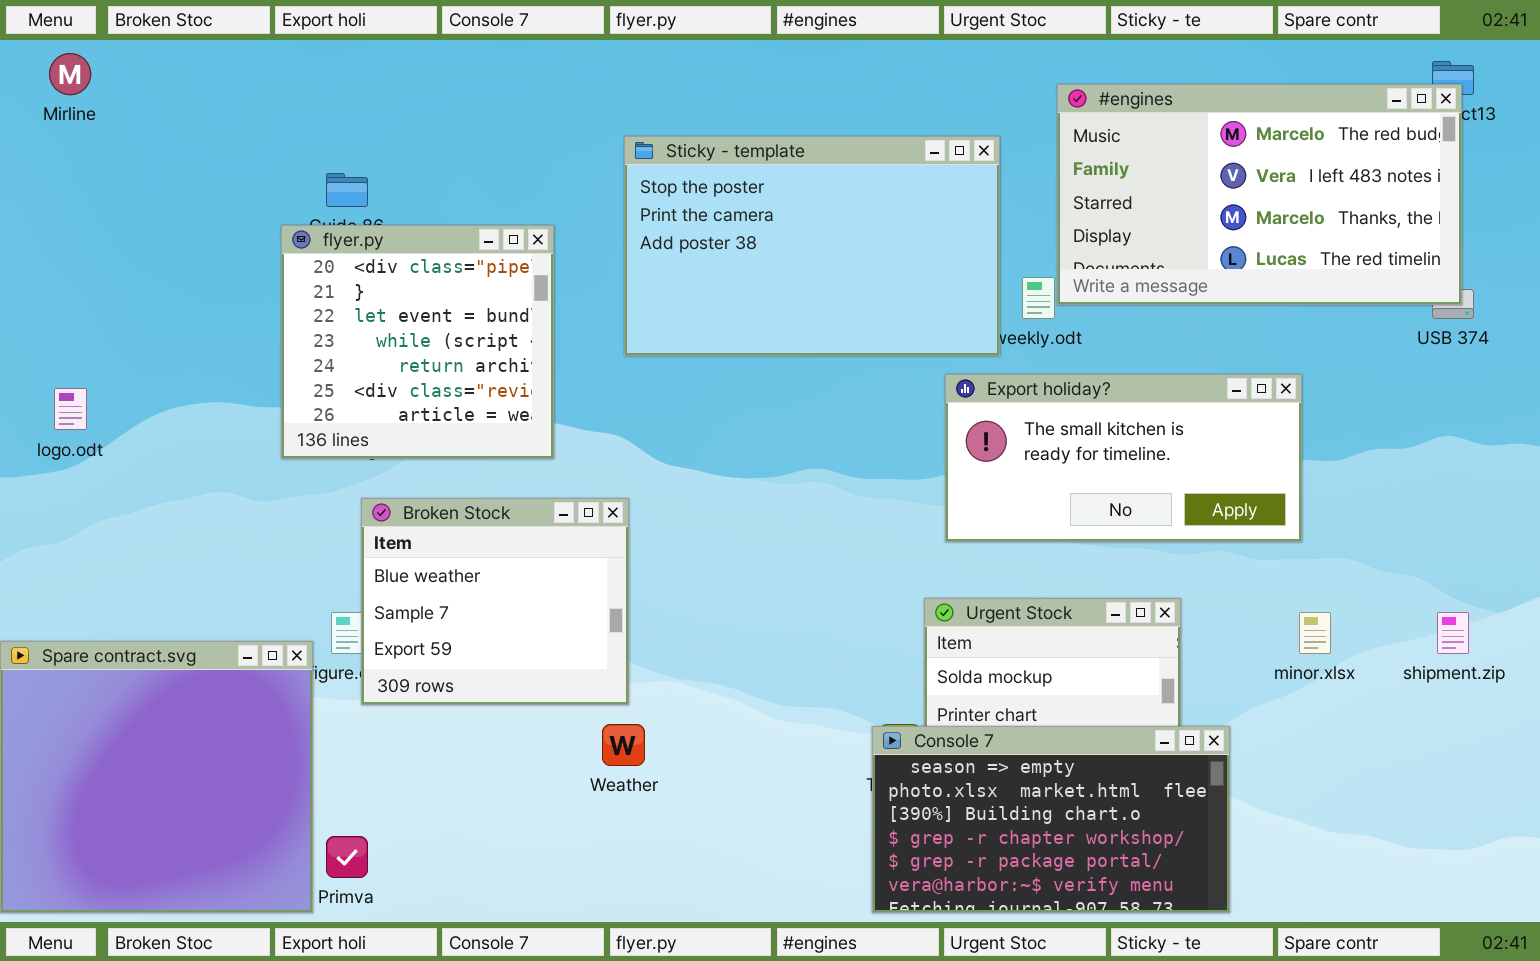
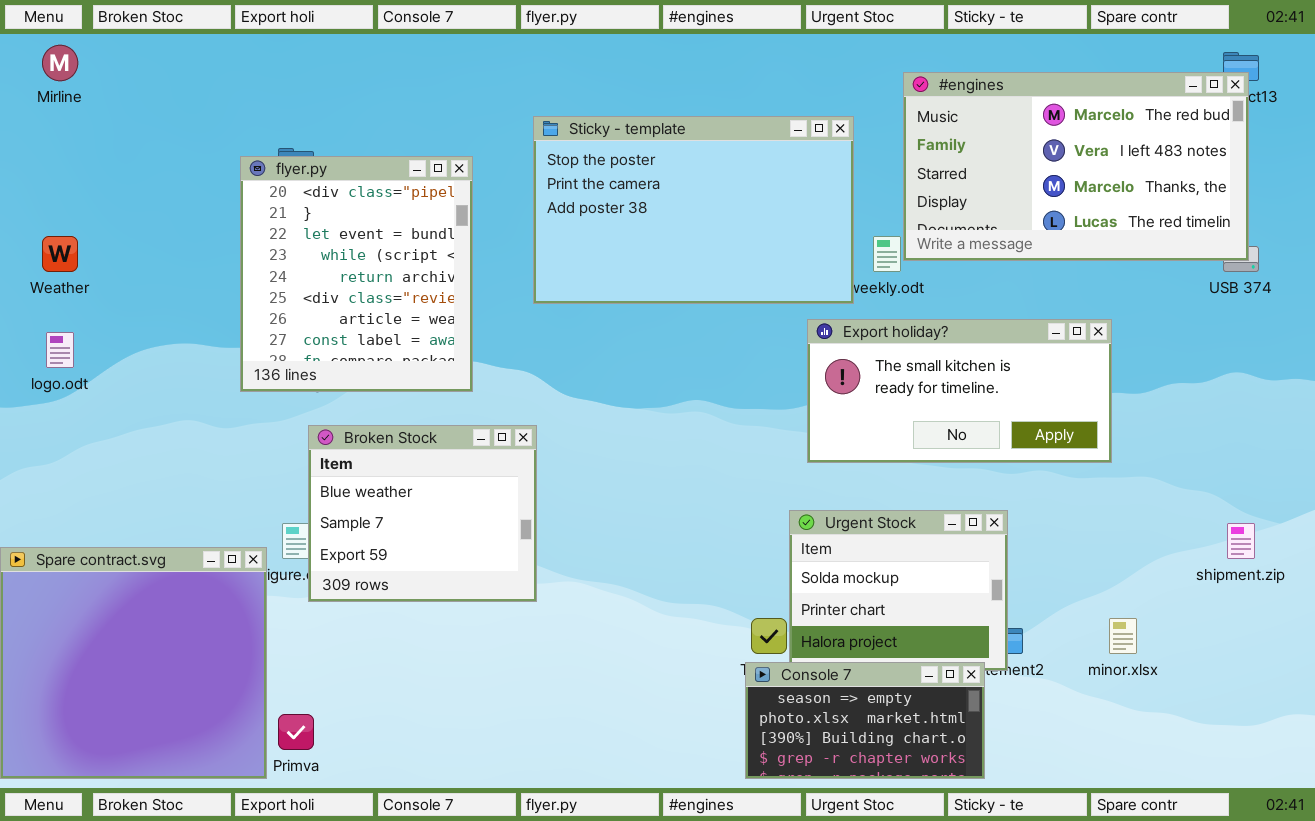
flyer.py: [281,225,554,459] -> [240,156,473,392], resized
minor.xlsx: [1299,612,1331,654] -> [1109,618,1137,654], moved
Weather: [602,724,645,766] -> [42,236,78,272], moved
Console 7: [872,726,1230,913] -> [745,662,985,779], resized

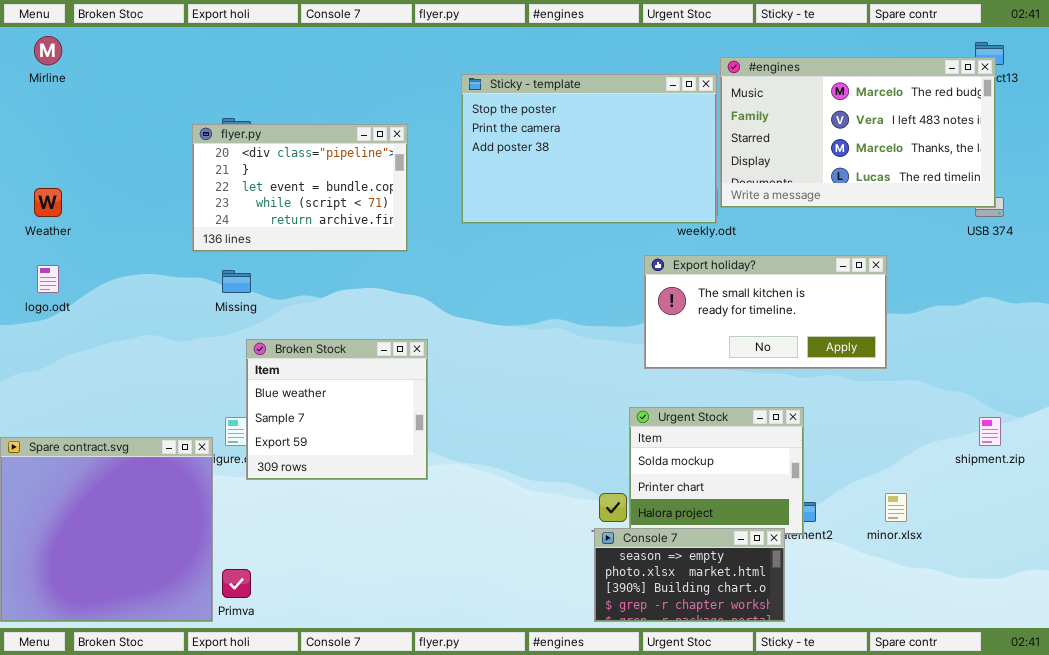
Sticky - template: [533,116,854,304] -> [461,74,717,224], moved
flyer.py: [240,156,473,392] -> [192,124,408,252], resized

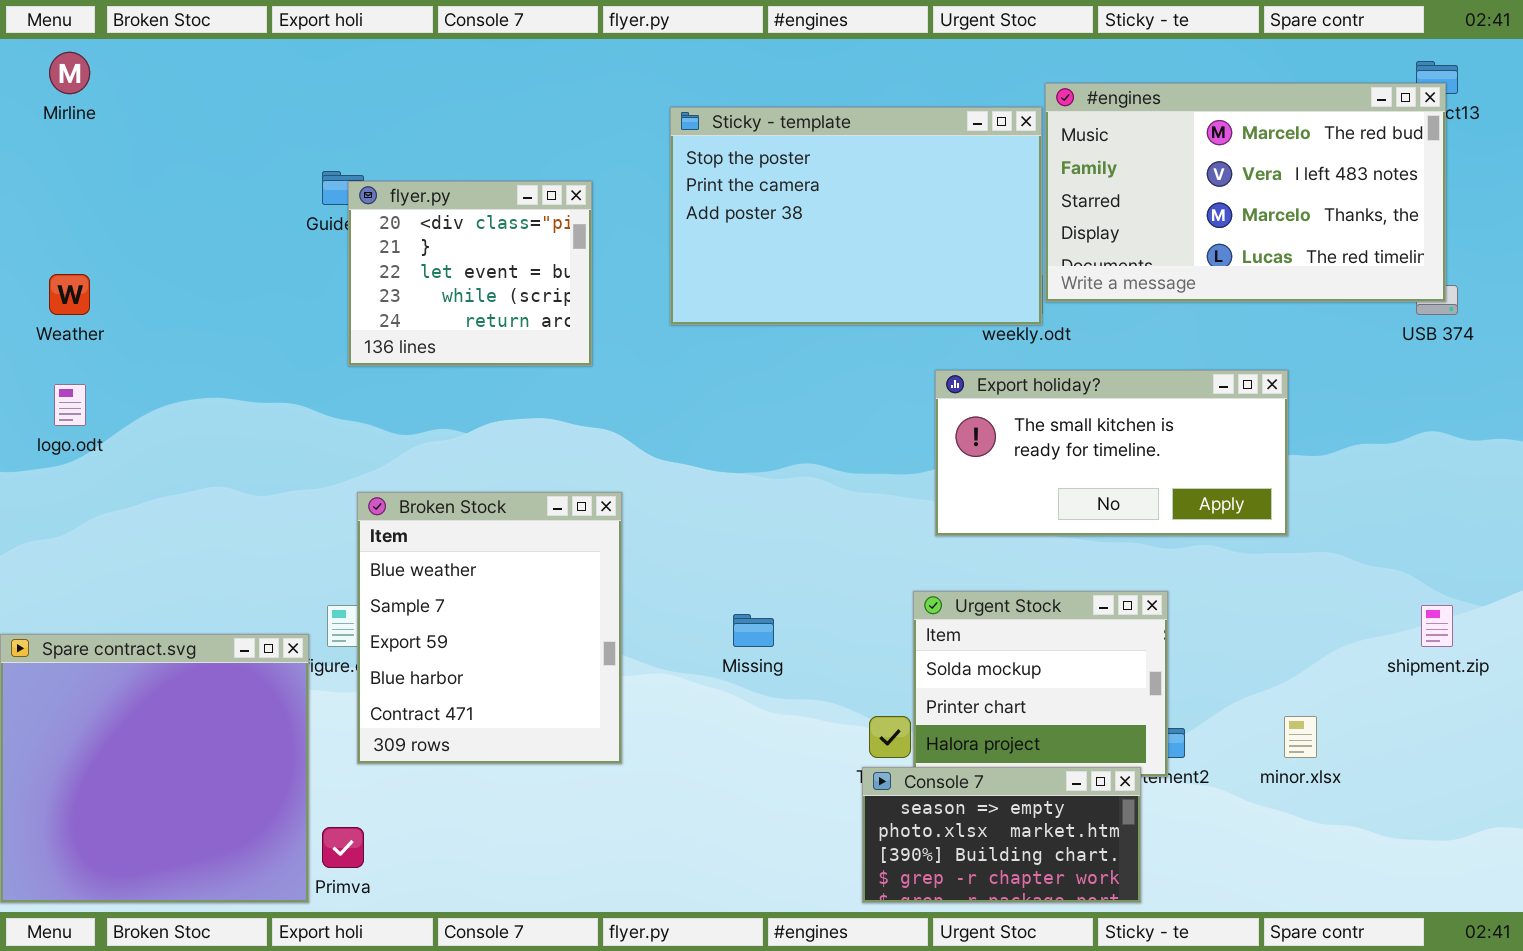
flyer.py: [192,124,408,252] -> [348,181,592,366], resized
Missing: [222,270,251,293] -> [733,614,774,647], moved
Broken Stock: [246,339,428,480] -> [357,492,622,764], resized

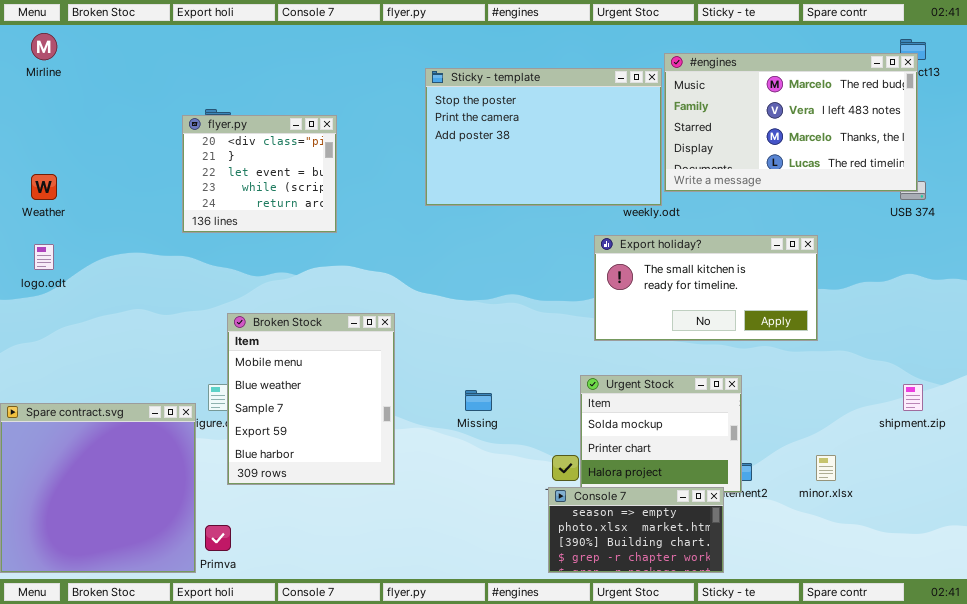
flyer.py: [348,181,592,366] -> [182,115,337,233], moved
Broken Stock: [357,492,622,764] -> [227,313,395,485], scrolled up 1 row

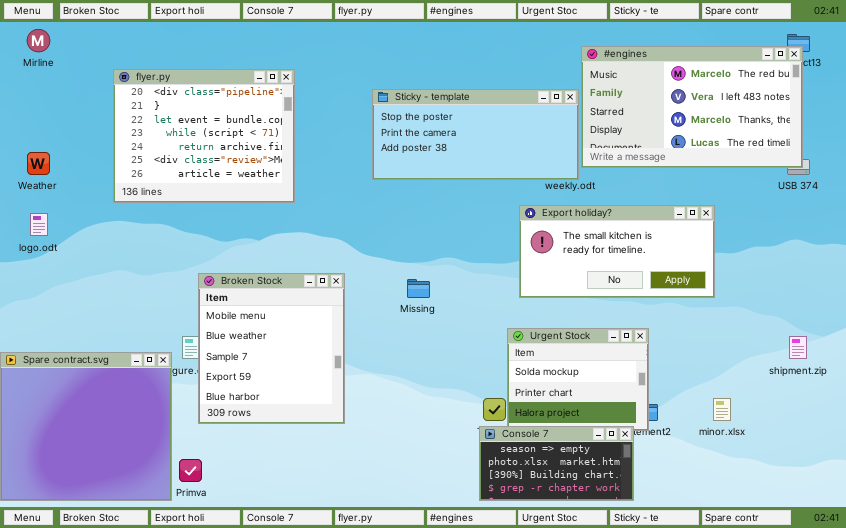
Sticky - template: [425,68,662,206] -> [372,89,579,180], resized
flyer.py: [182,115,337,233] -> [113,69,295,203], resized
Missing: [465,390,492,411] -> [407,279,430,298], moved

